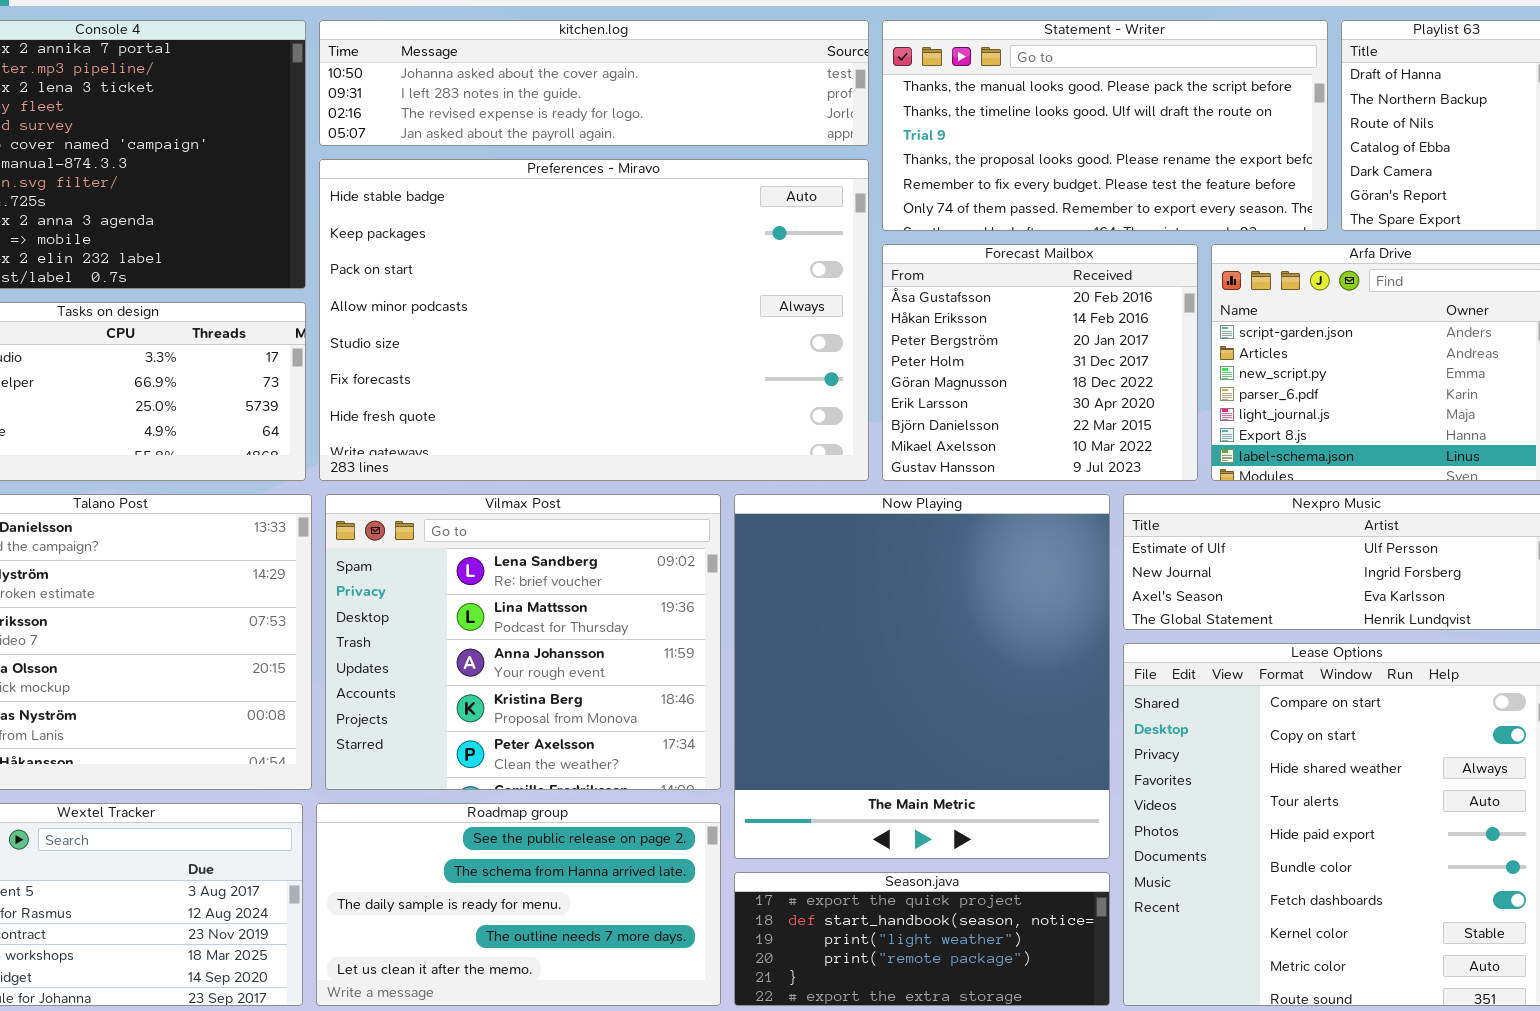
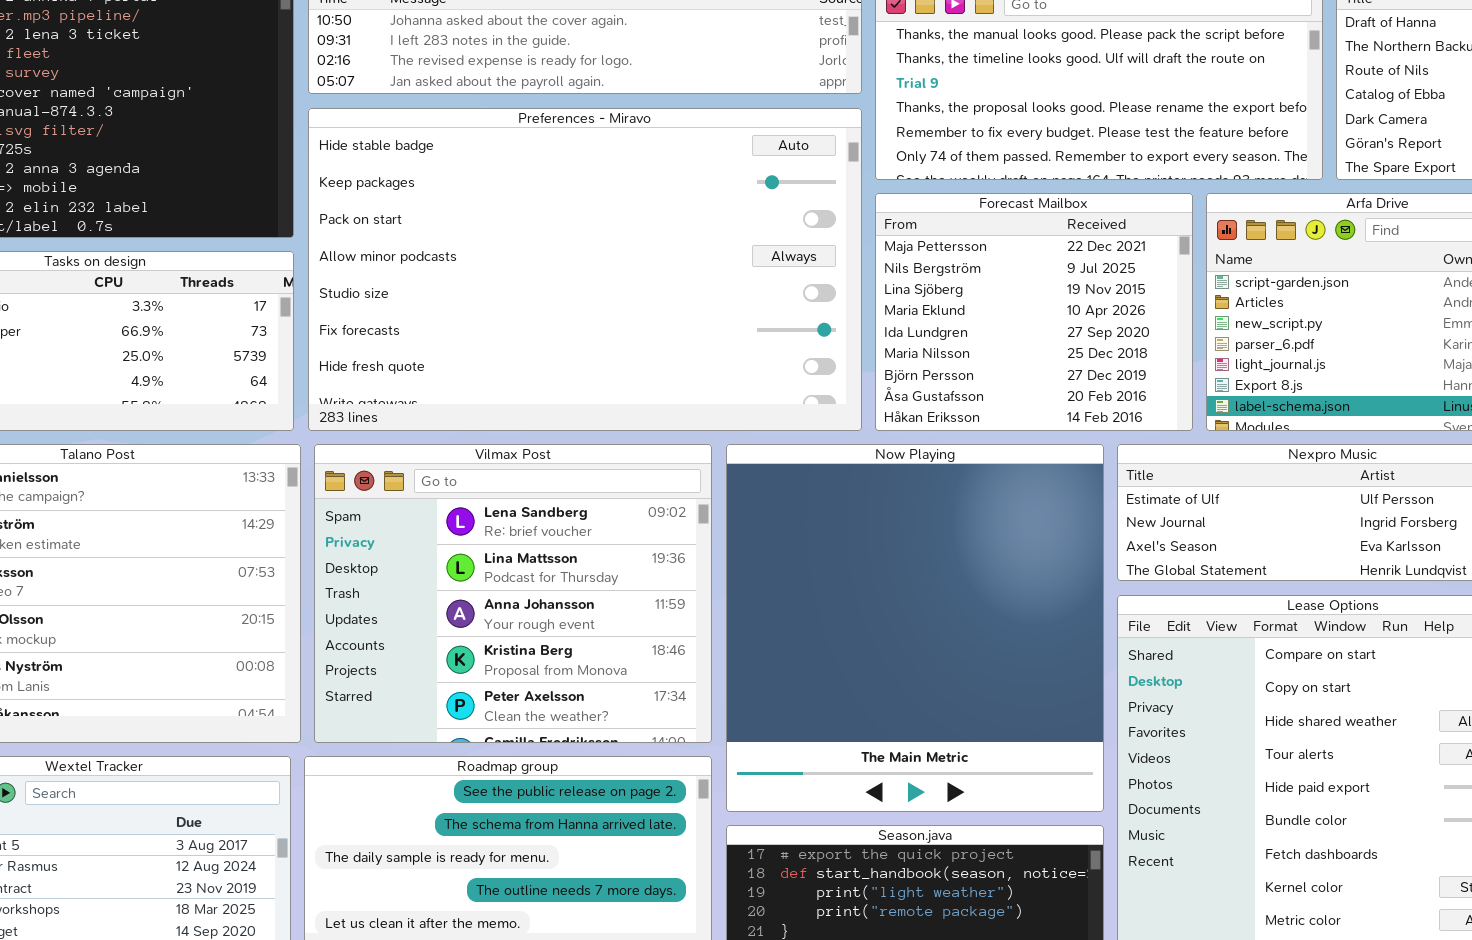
Forecast Mailbox: [882,244,1198,481] -> [875,193,1193,431], scrolled up 7 rows

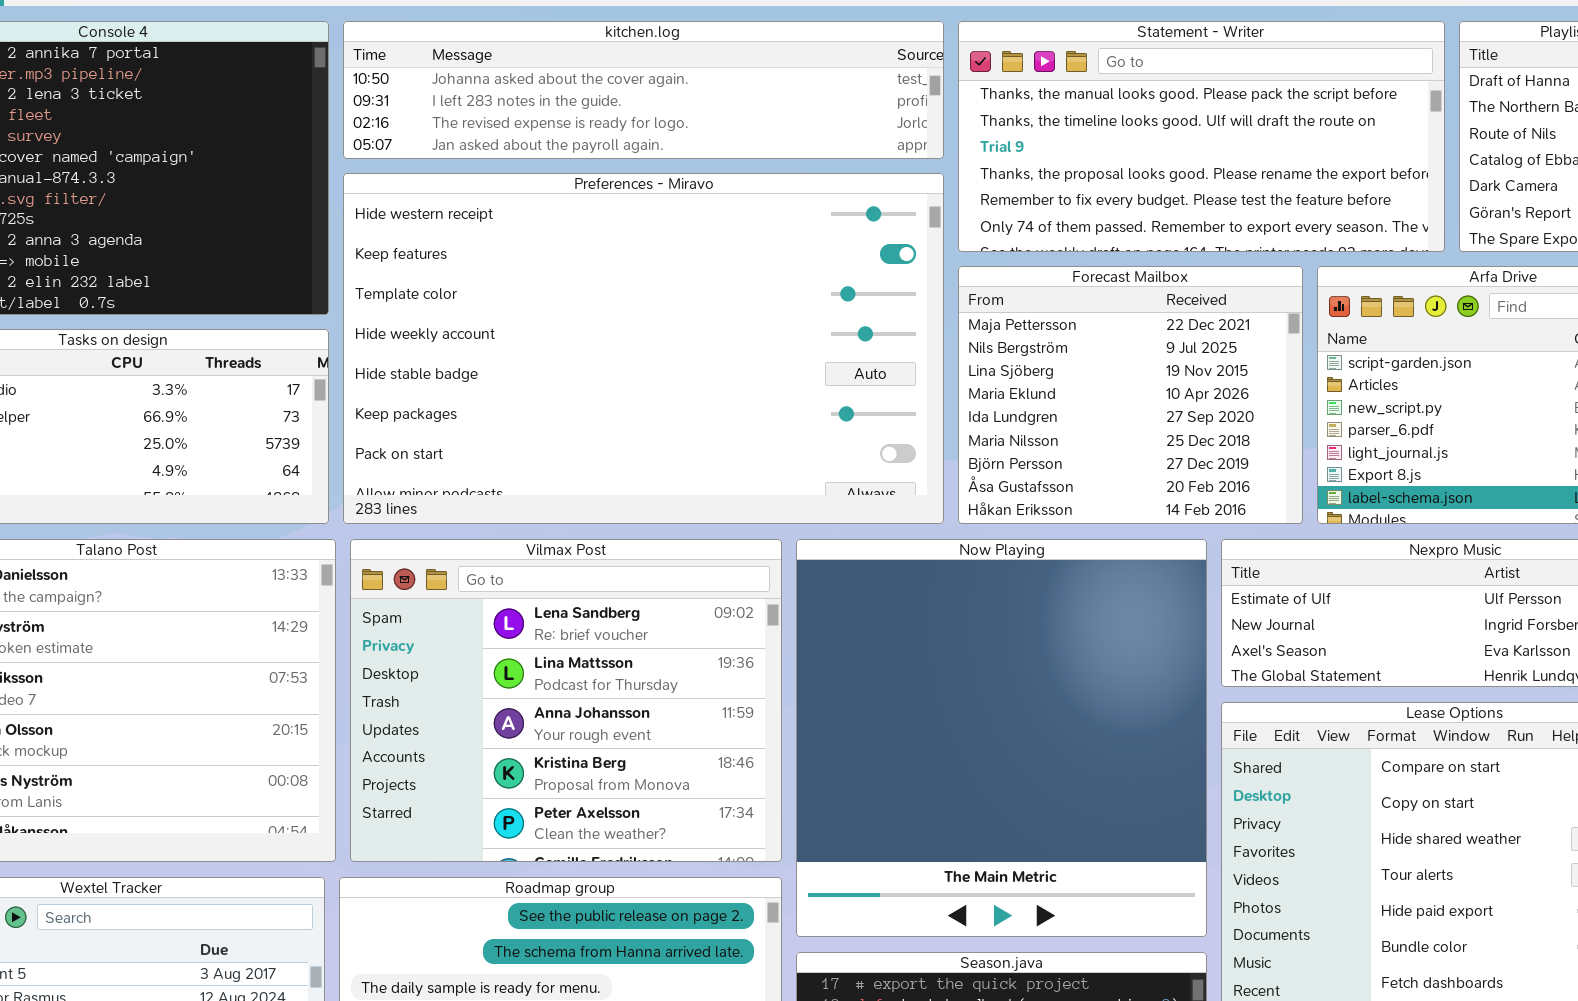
Preferences - Miravo: [308,108,862,431] -> [343,173,944,524], scrolled up 4 rows

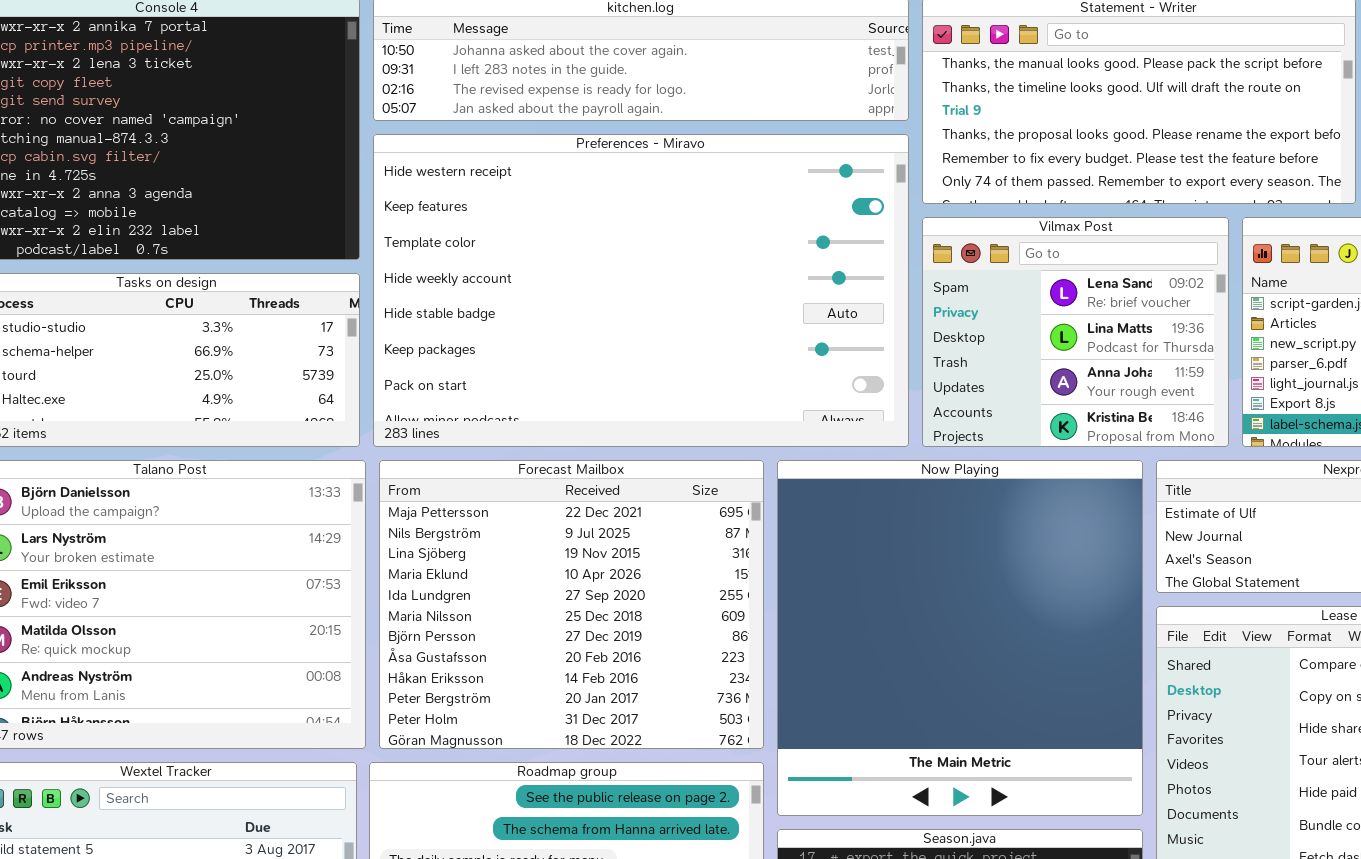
Forecast Mailbox: [958,266,1303,524] -> [379,460,764,749], moved, resized
Vilmax Post: [350,539,782,862] -> [922,217,1229,447], moved, resized

